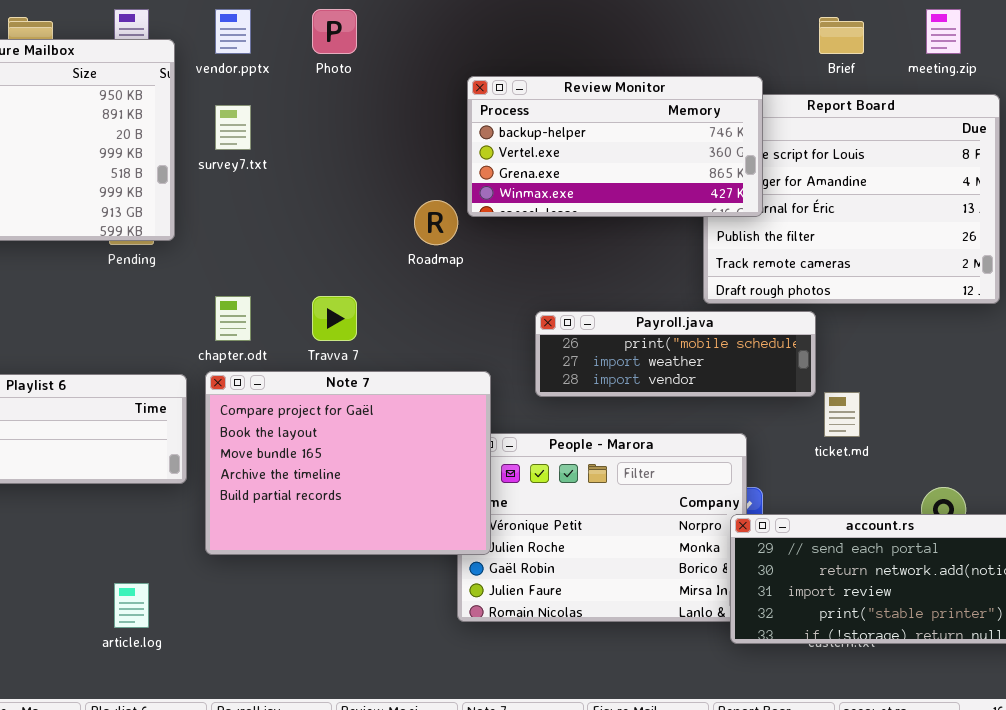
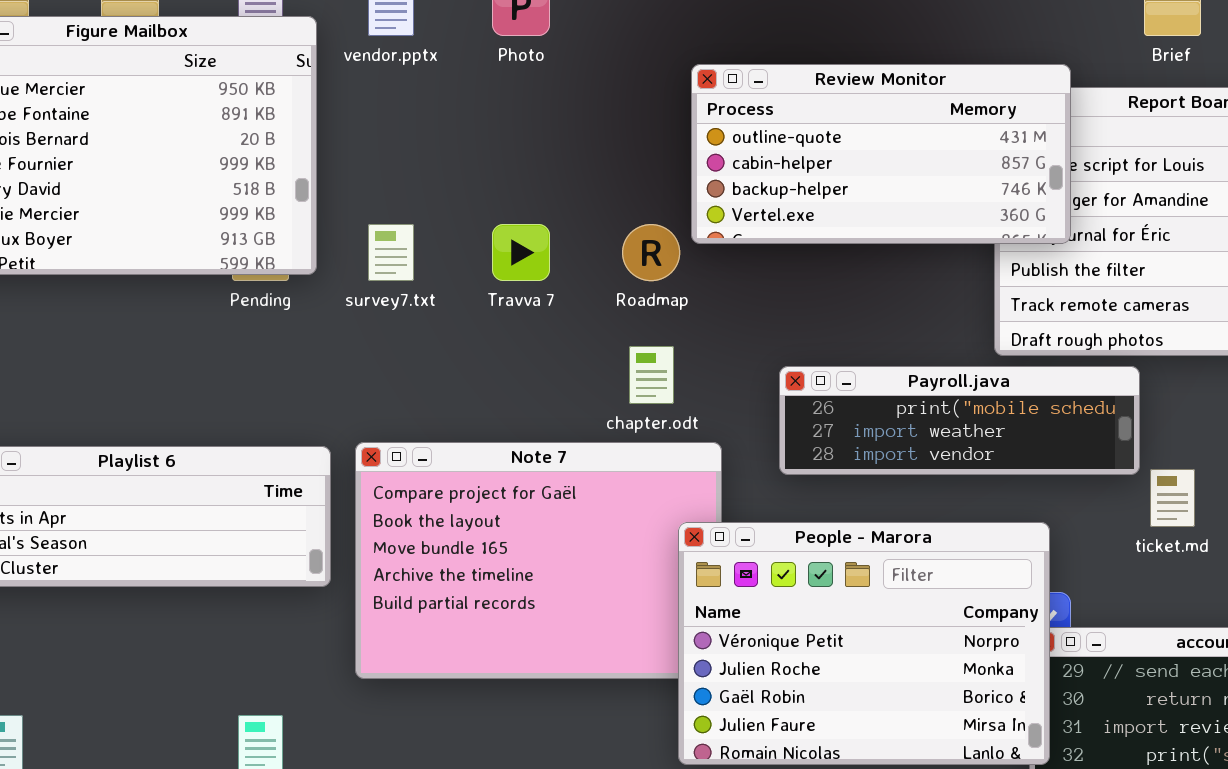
Review Monitor: [467,76,763,217] -> [691,64,1071,244], scrolled up 2 rows
survey7.txt: [215,105,251,150] -> [368,224,414,281], moved
chapter.odt: [215,296,251,341] -> [629,346,674,404], moved
Travva 7: [312,296,357,341] -> [492,224,550,281], moved
People - Marora: [457,433,747,622] -> [678,522,1050,765], raised

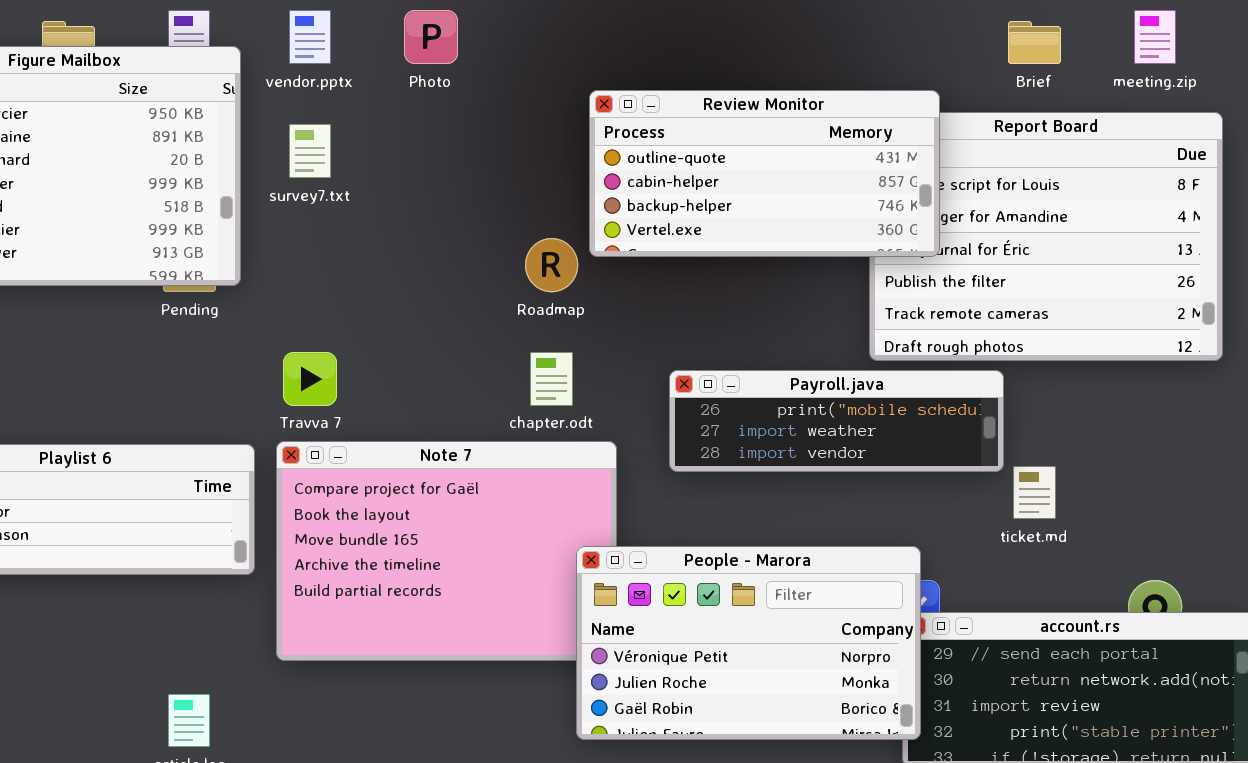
survey7.txt: [368,224,414,281] -> [289,124,331,178], moved
Travva 7: [492,224,550,281] -> [283,352,337,406], moved
People - Marora: [678,522,1050,765] -> [576,546,921,740], resized

